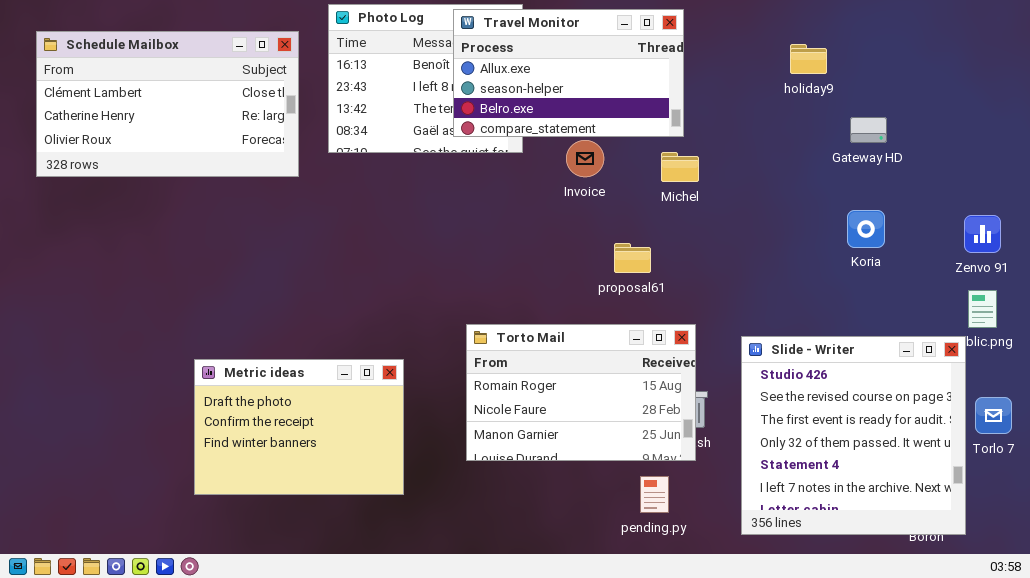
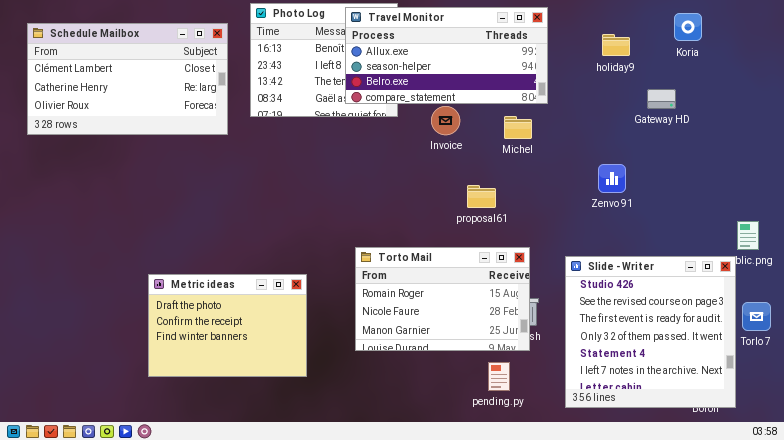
Travel Monitor: [453,9,684,137] -> [345,7,548,104], resized
Koria: [847,210,885,248] -> [674,13,702,41], moved
Zenvo 91: [964,215,1001,253] -> [598,164,626,193], moved

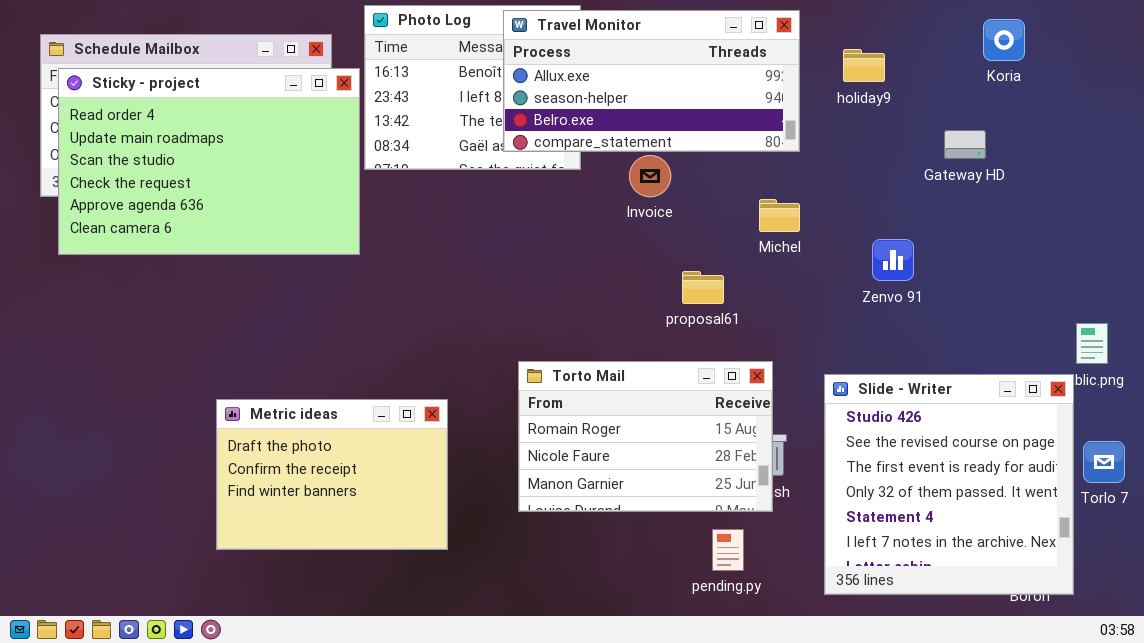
holiday9: [602,34,630,56] -> [843,49,885,82], moved
Sticky - project: none -> [58,68,360,255], opened
Michel: [504,116,532,139] -> [759,199,800,232], moved

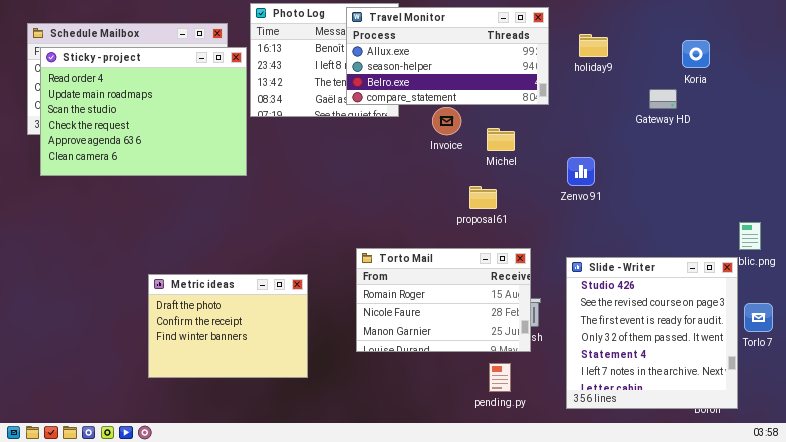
Koria: [983,19,1025,61] -> [682,40,710,68], moved
Michel: [759,199,800,232] -> [487,128,515,151], moved
Zenvo 91: [872,239,914,281] -> [567,157,595,186], moved

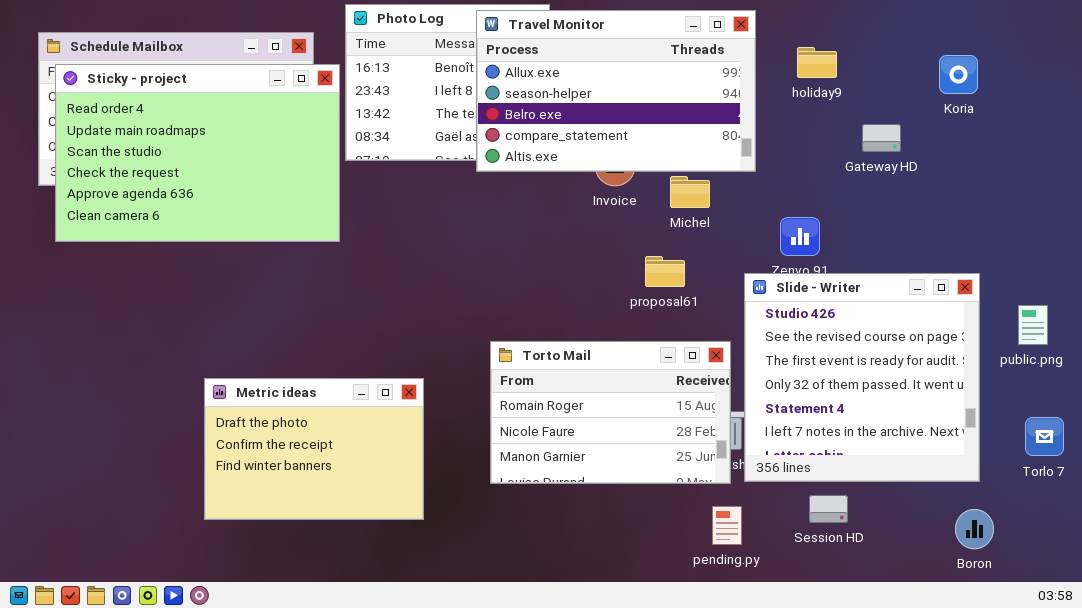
Travel Monitor: [346,7,549,105] -> [476,10,756,172], resized
Gateway HD: [649,89,677,109] -> [862,124,901,152], moved
Slide - Writer: [566,257,738,409] -> [744,273,980,482], moved
pending.py: [489,363,511,392] -> [712,506,742,545], moved

